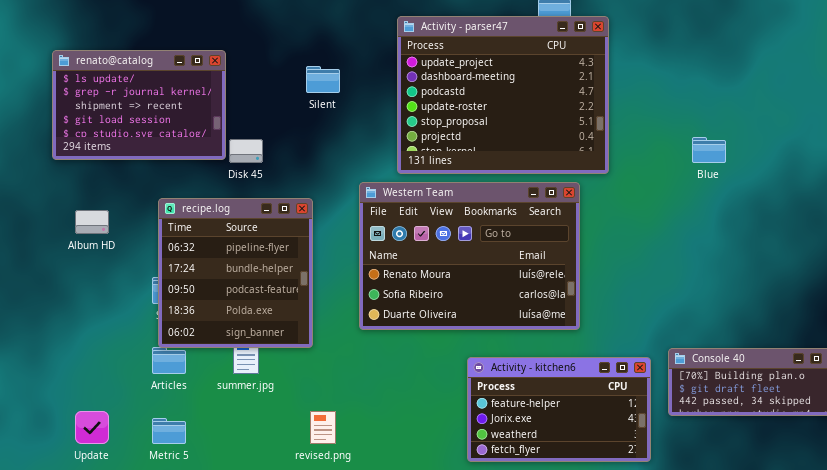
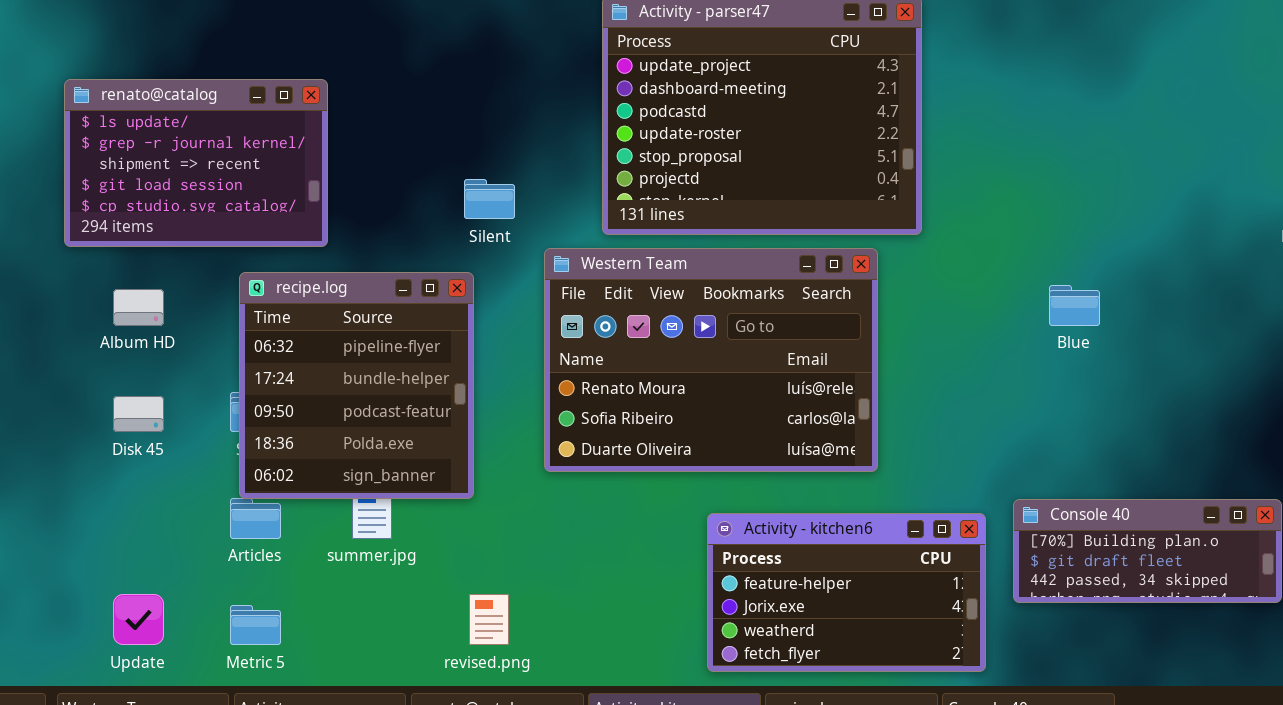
renato@catalog: [52,50,226,160] -> [64,79,328,247], moved
Silent: [306,66,340,93] -> [464,179,515,219], moved
Blue: [692,137,726,163] -> [1049,285,1100,326], moved
Disk 45: [229,139,263,163] -> [113,396,164,432], moved

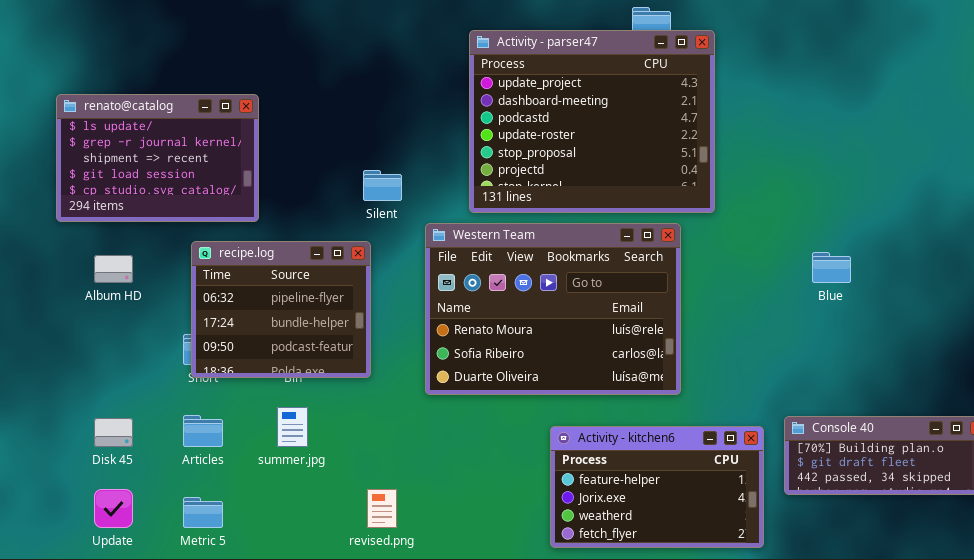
recipe.log: [239,272,474,499] -> [191,241,371,378], resized
Disk 45: [113,396,164,432] -> [94,418,133,447], moved

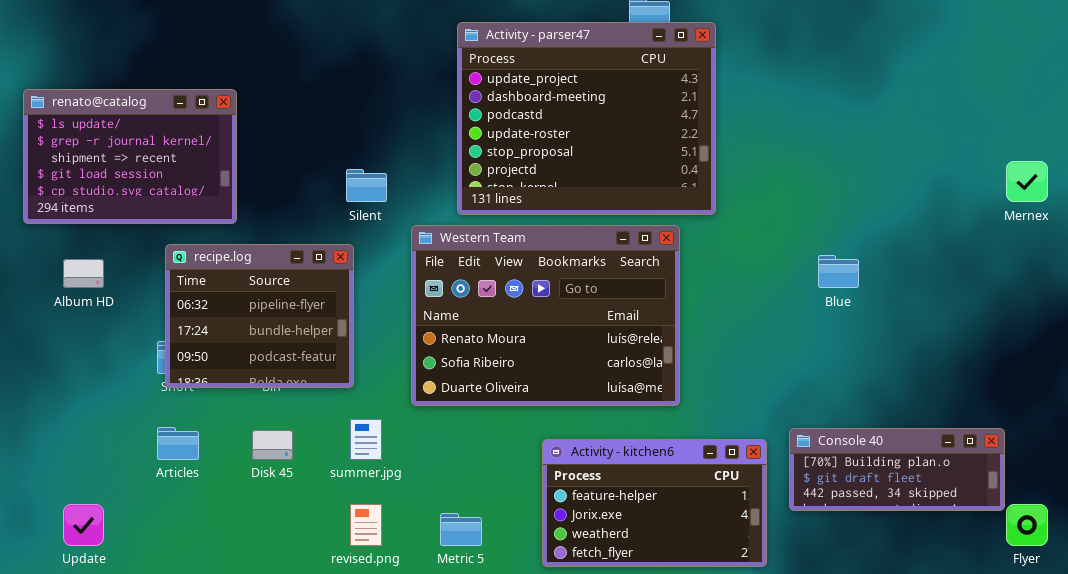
summer.jpg: [277,407,308,447] -> [350,419,382,460], moved
Disk 45: [94,418,133,447] -> [252,430,293,460], moved
Metric 5: [183,497,223,528] -> [440,513,482,546], moved

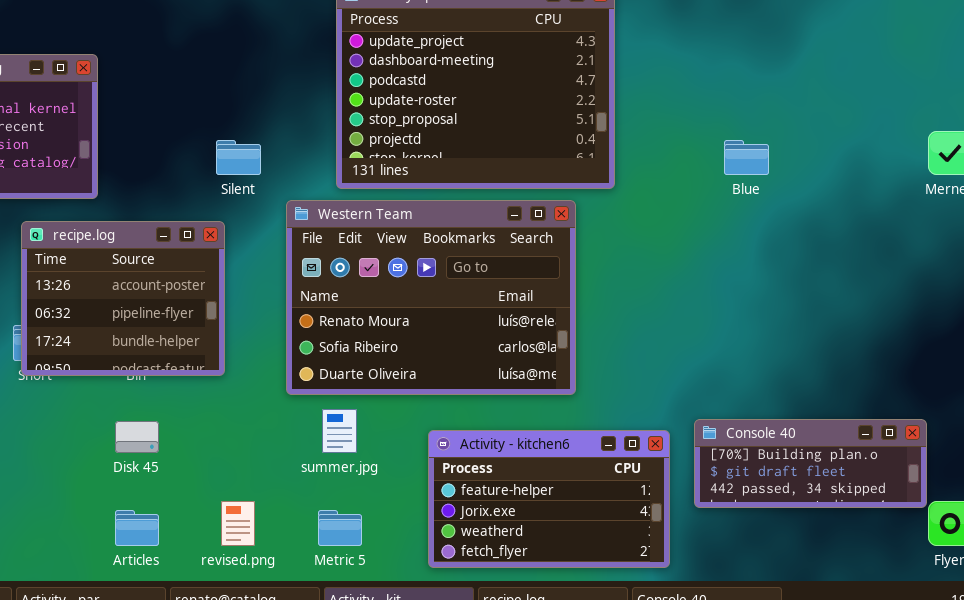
recipe.log: [165,244,354,388] -> [21,221,225,376], scrolled up 1 row
Blue: [818,255,859,288] -> [724,140,769,175], moved
summer.jpg: [350,419,382,460] -> [322,409,357,453], moved
Articles: [157,427,199,460] -> [115,510,159,546], moved

